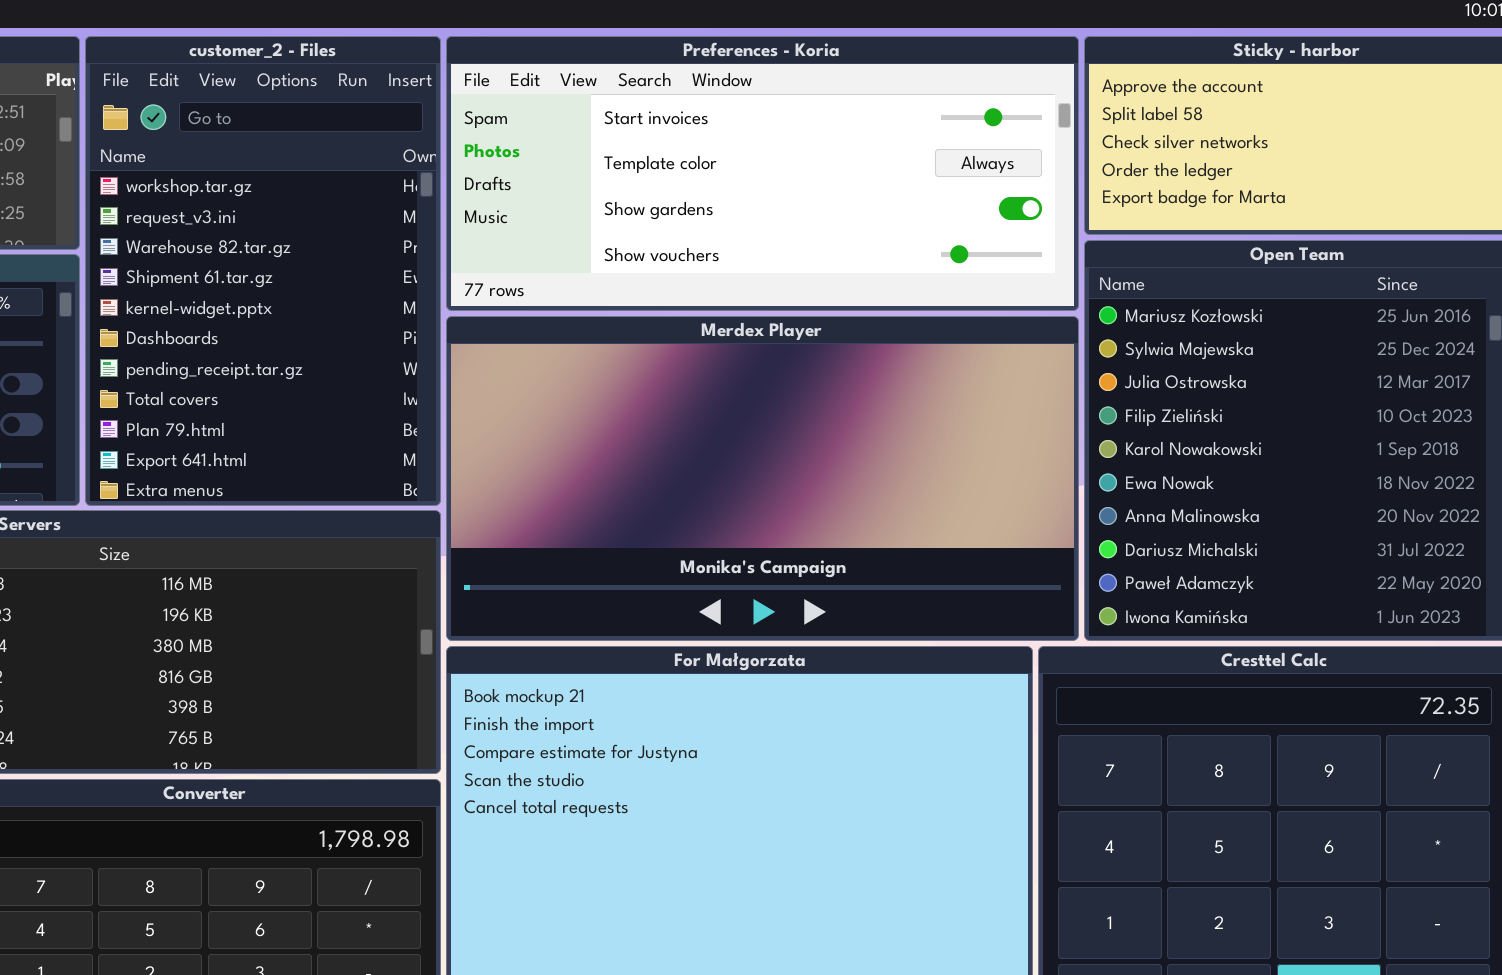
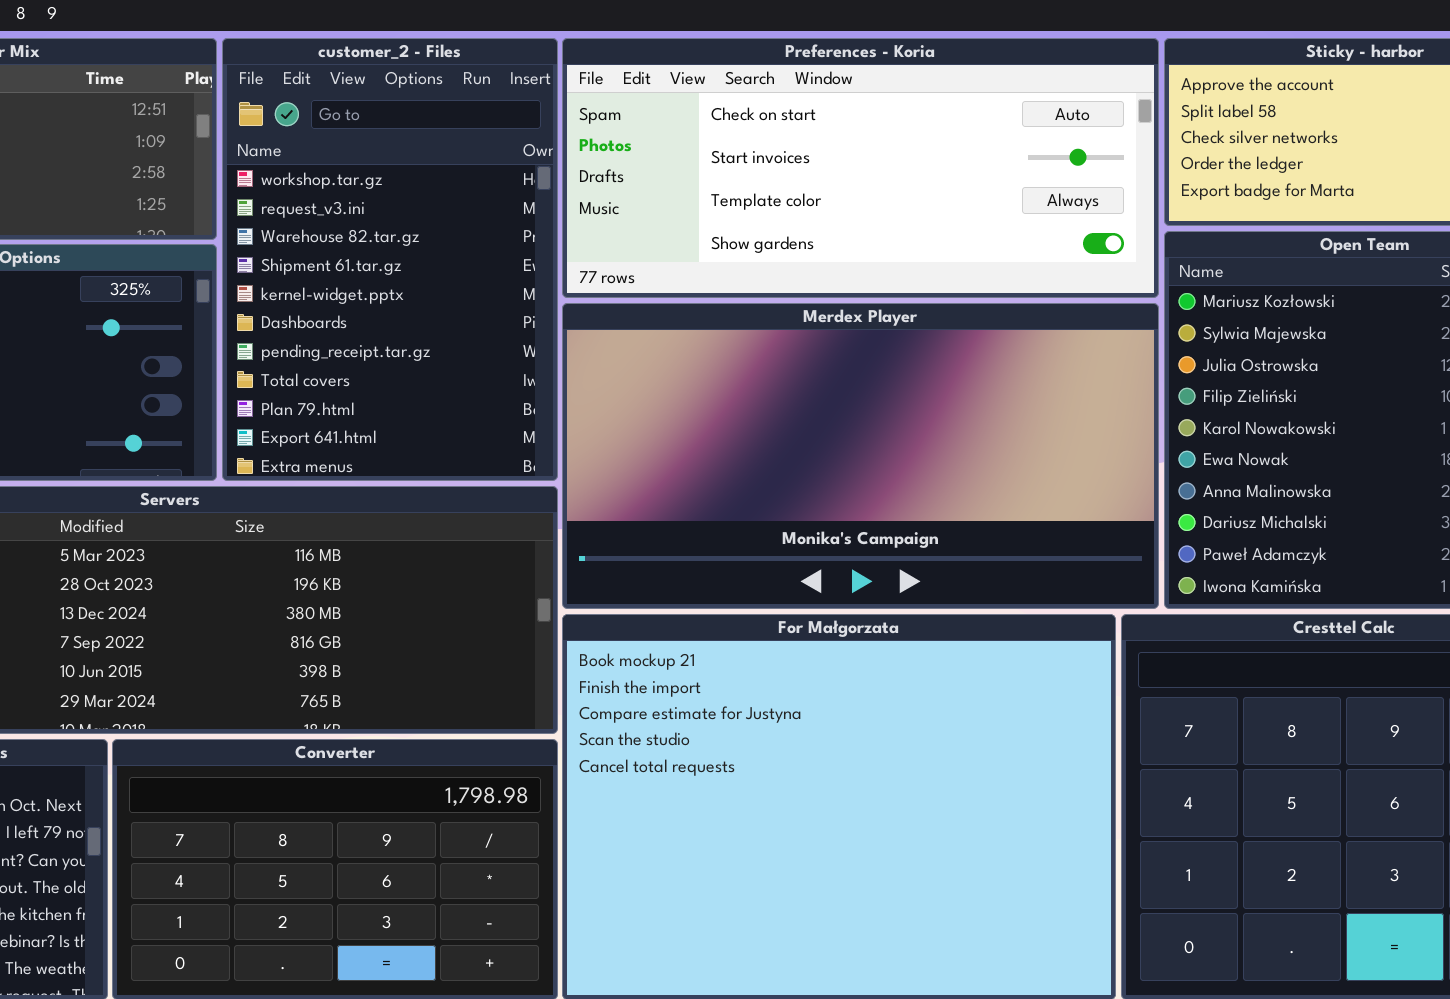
Preferences - Koria: [446,36,1079,311] -> [562,38,1159,298], scrolled up 1 row

